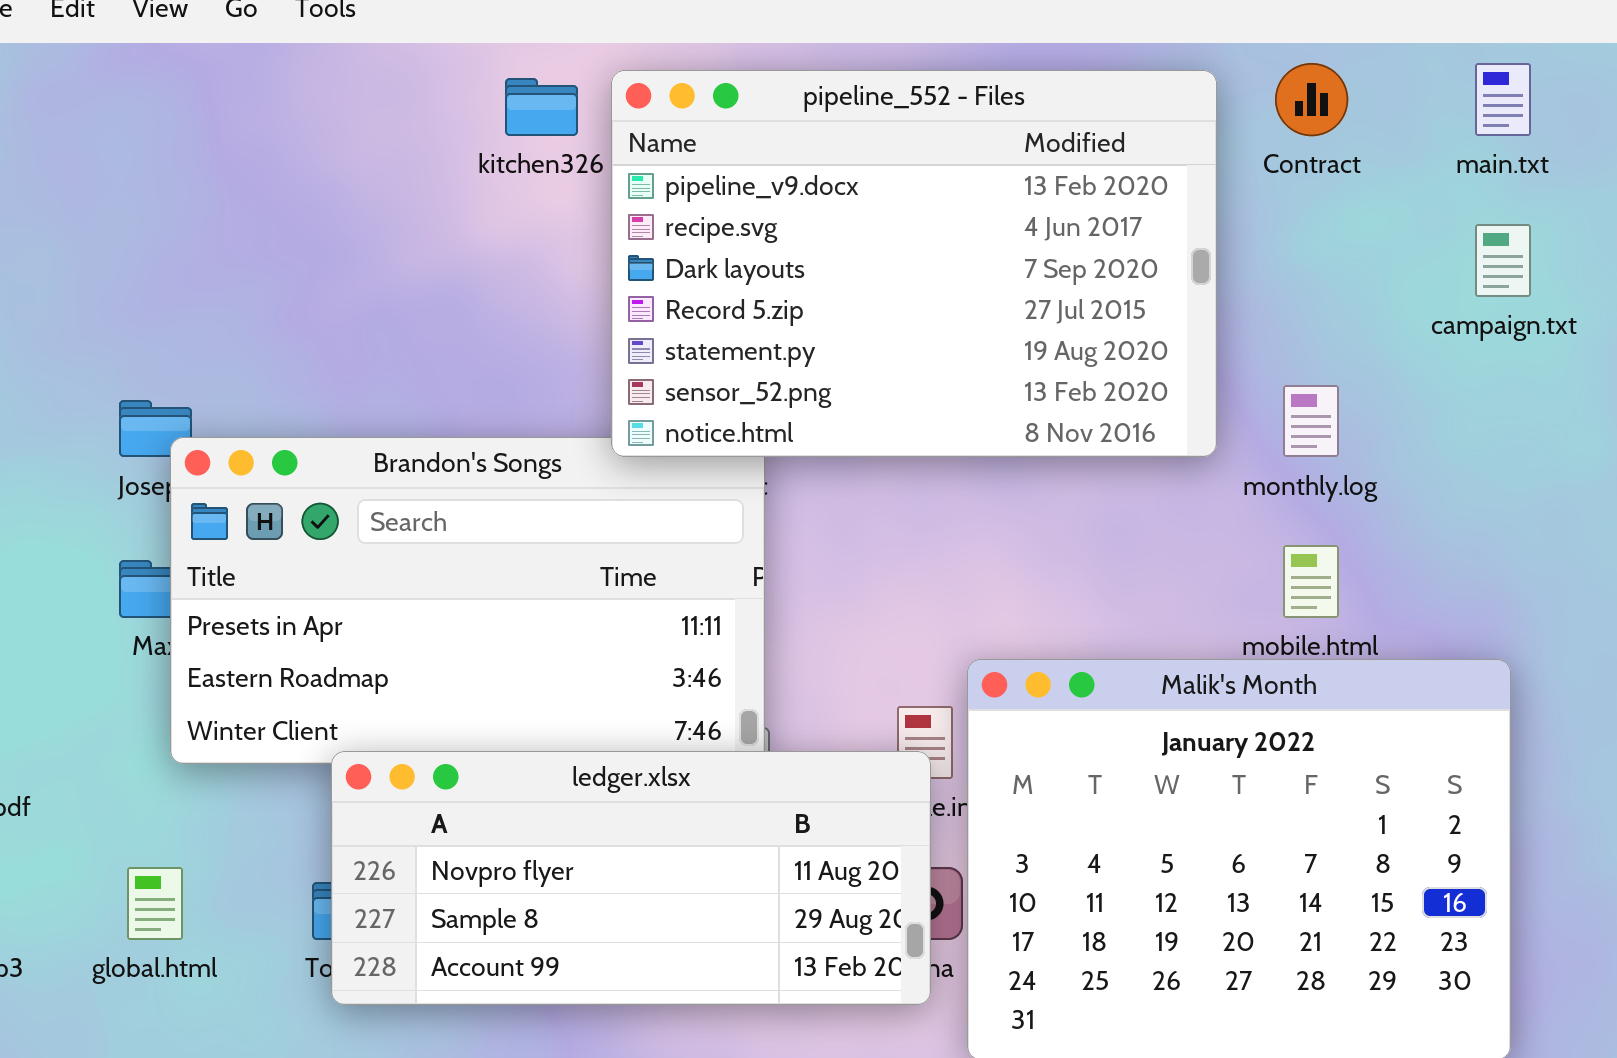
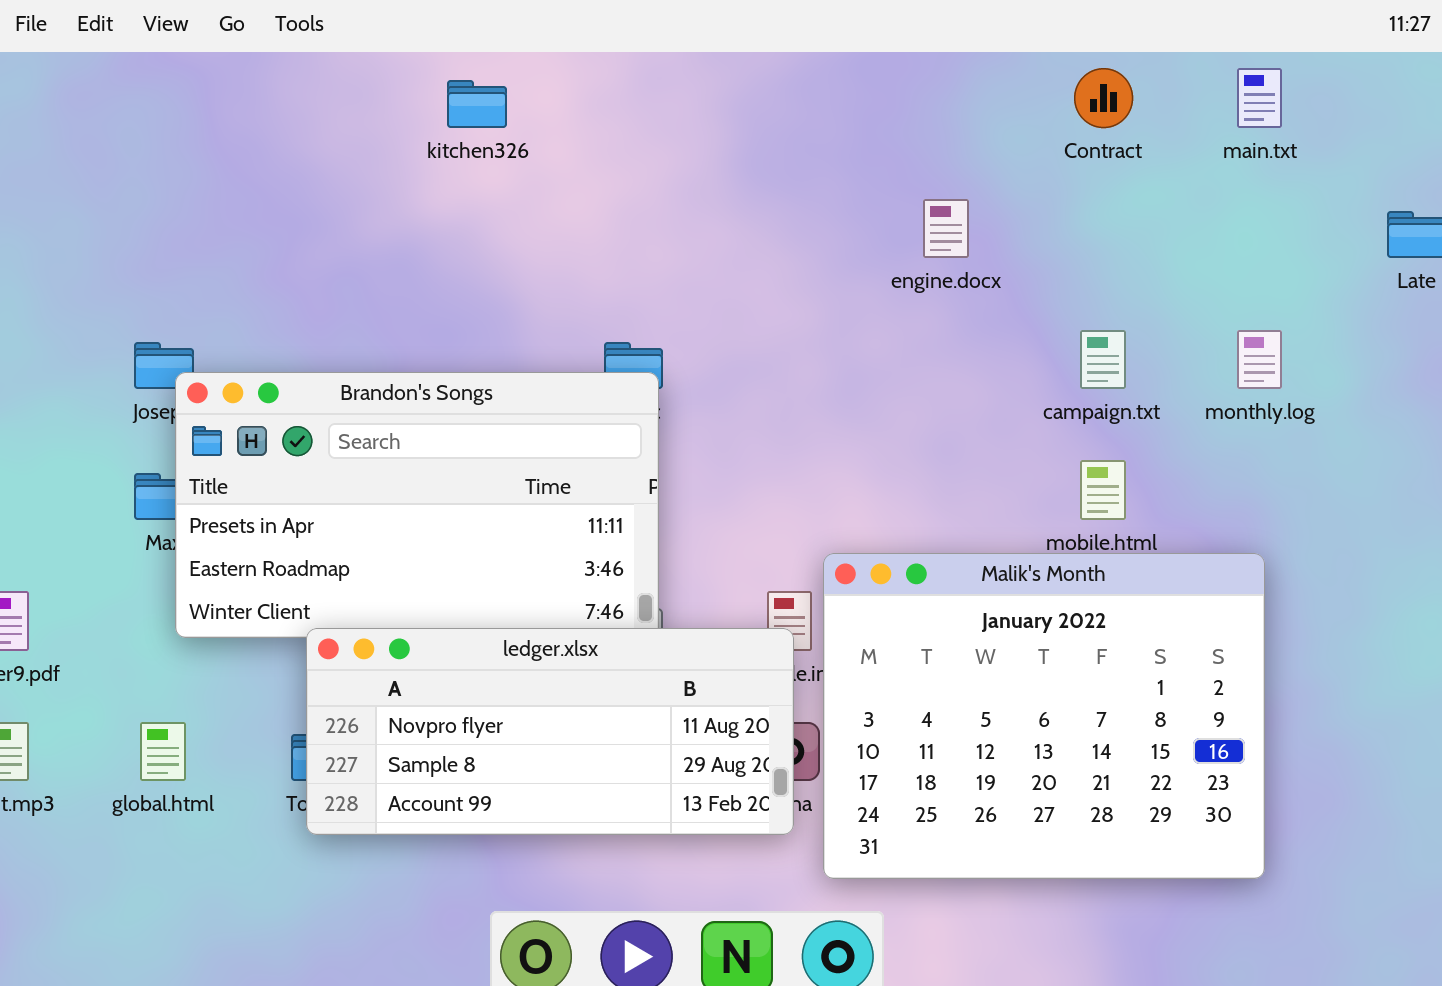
pipeline_552 - Files: [611,70,1217,457] -> none, closed
campaign.txt: [1475,224,1531,297] -> [1080,330,1126,389], moved
monthly.log: [1283,385,1339,457] -> [1237,330,1282,389], moved

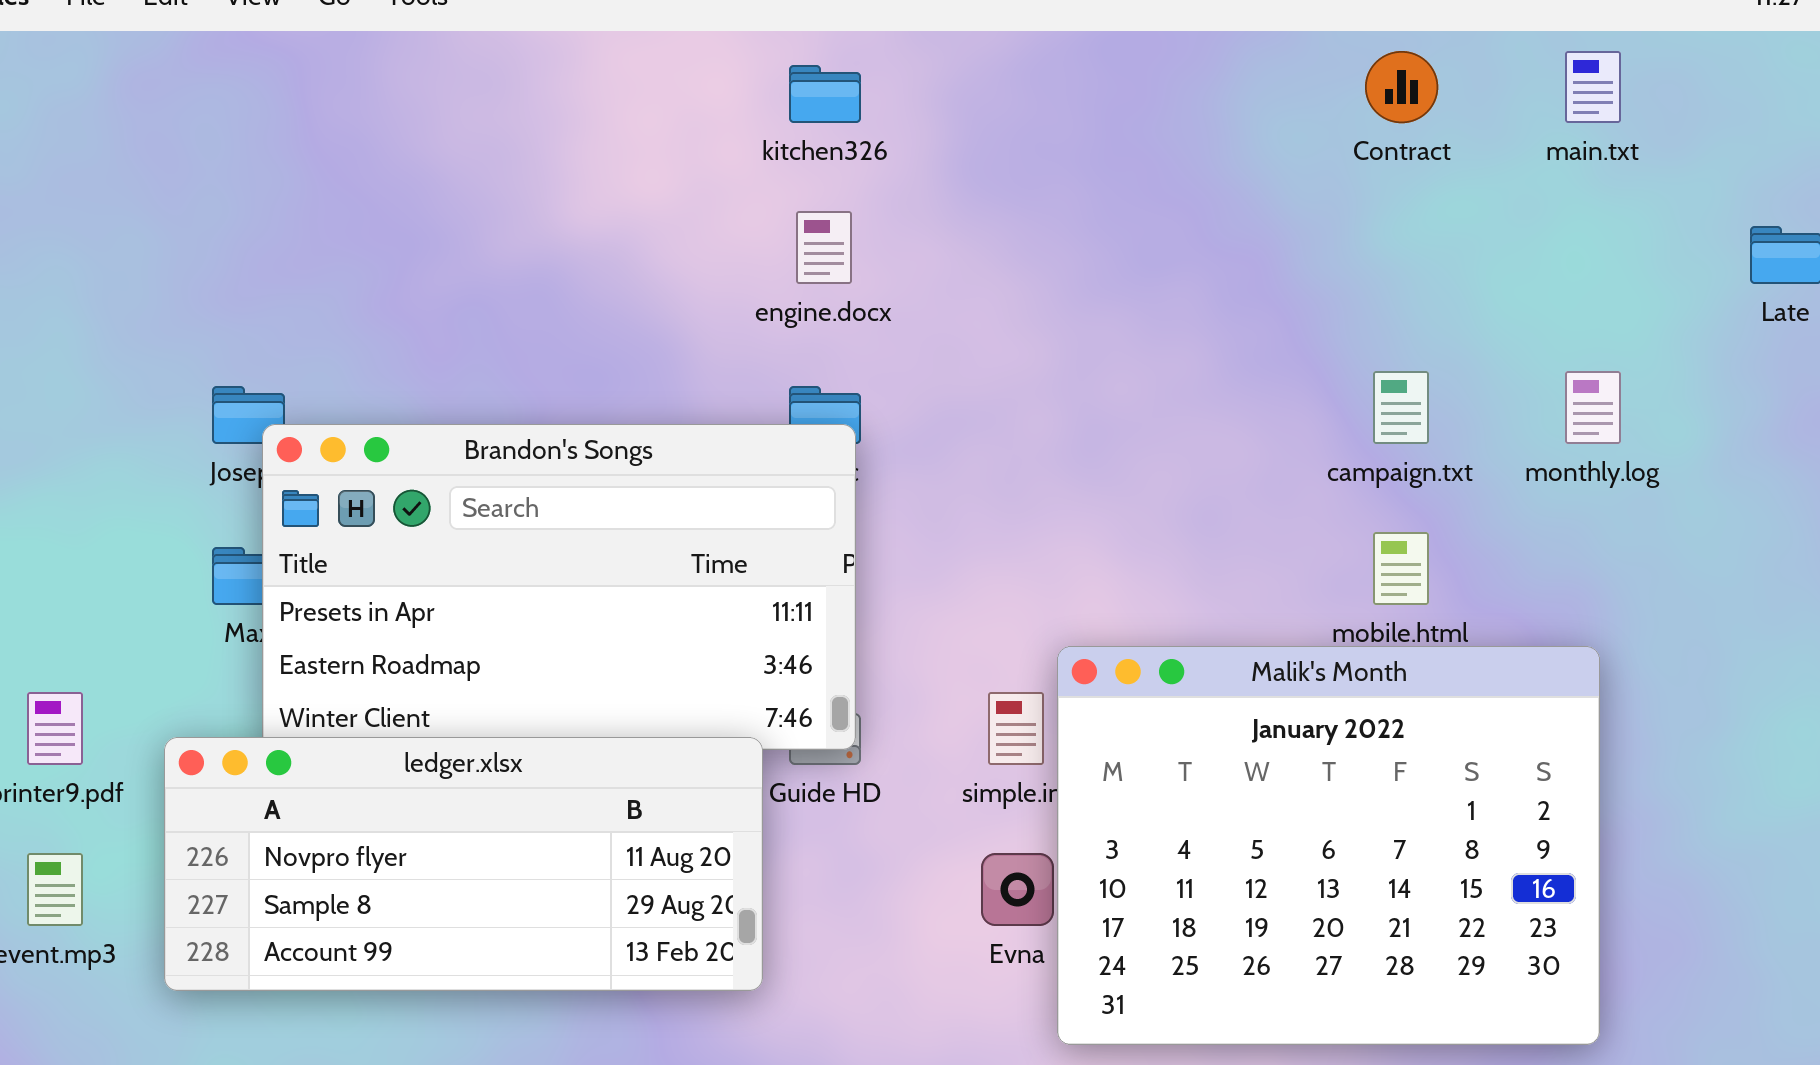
kitchen326: [447,80,507,128] -> [789,65,861,123], moved
engine.docx: [923,199,969,258] -> [796,211,852,284], moved
ledger.xlsx: [306,628,794,835] -> [164,737,763,991], moved

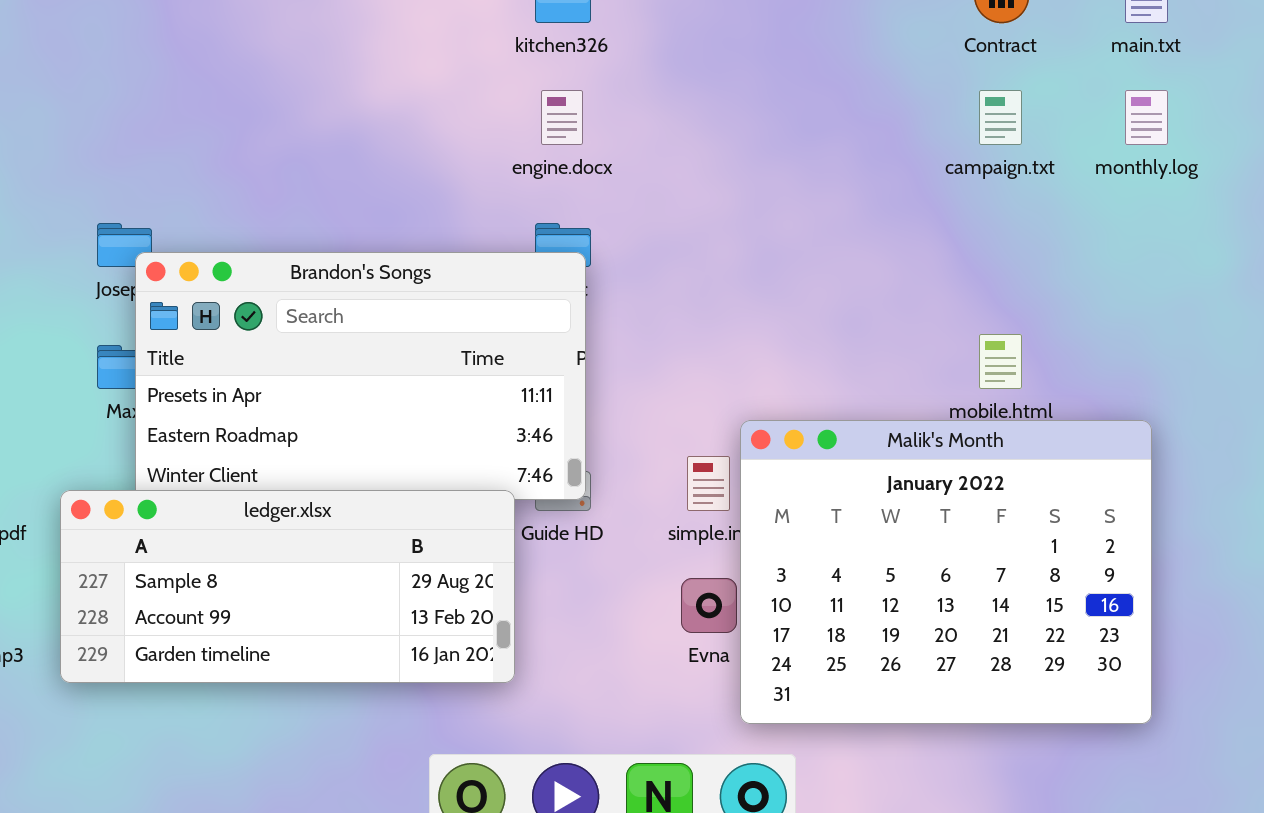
campaign.txt: [1373,371,1429,444] -> [979,90,1022,145], moved
monthly.log: [1565,371,1621,444] -> [1125,90,1168,145], moved
ledger.xlsx: [164,737,763,991] -> [60,490,515,683], scrolled down 1 row

